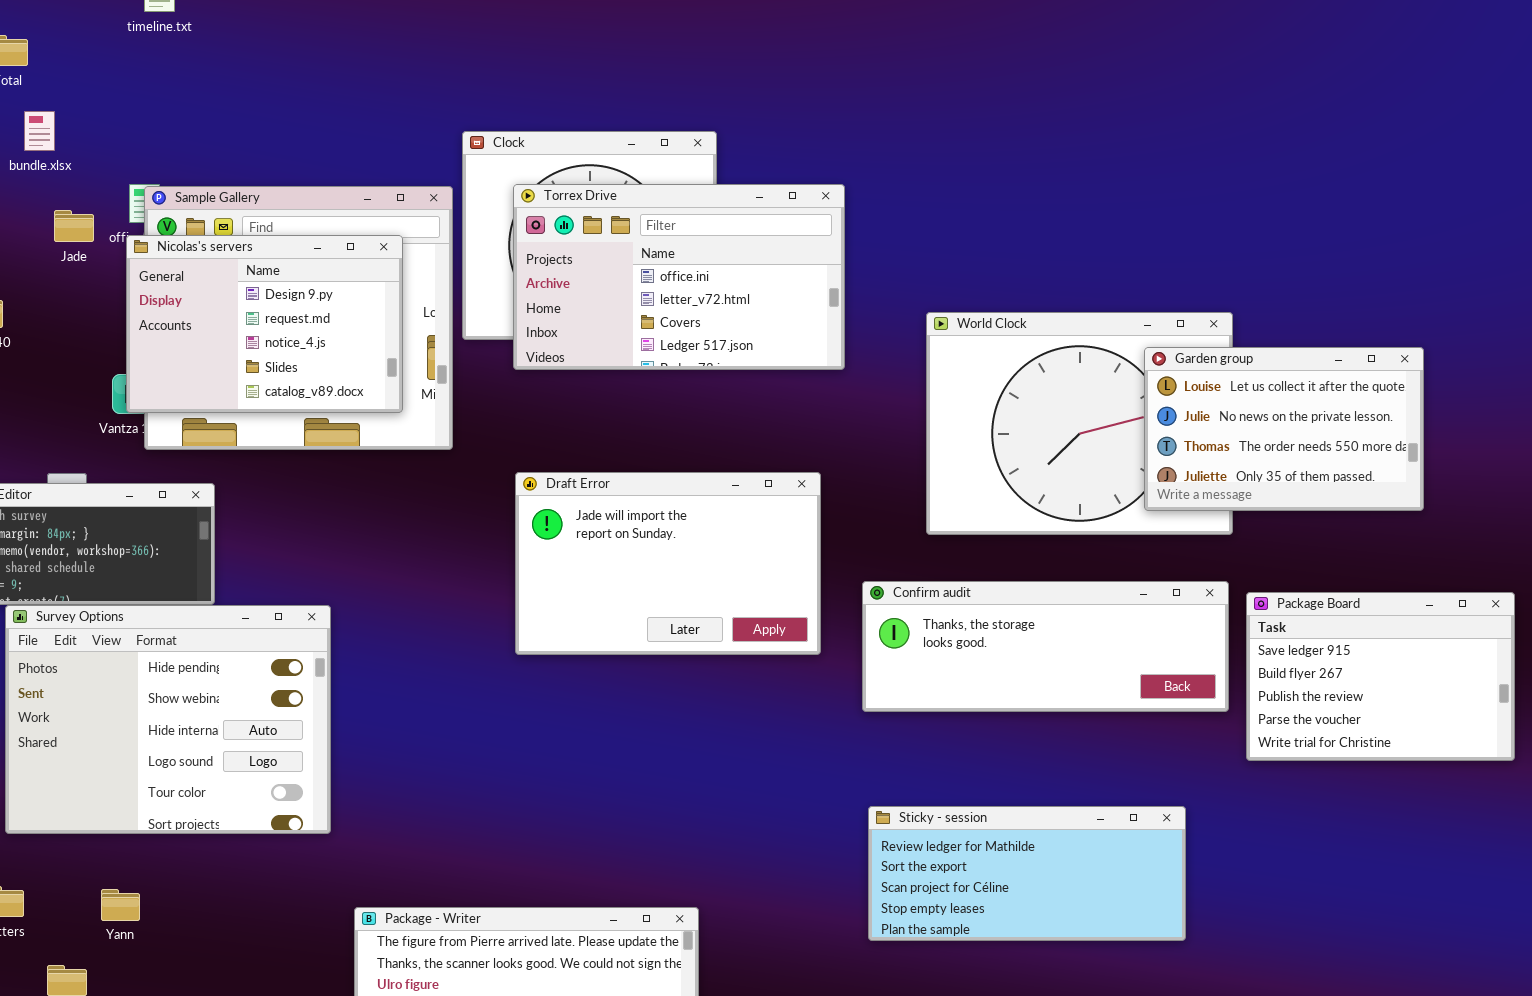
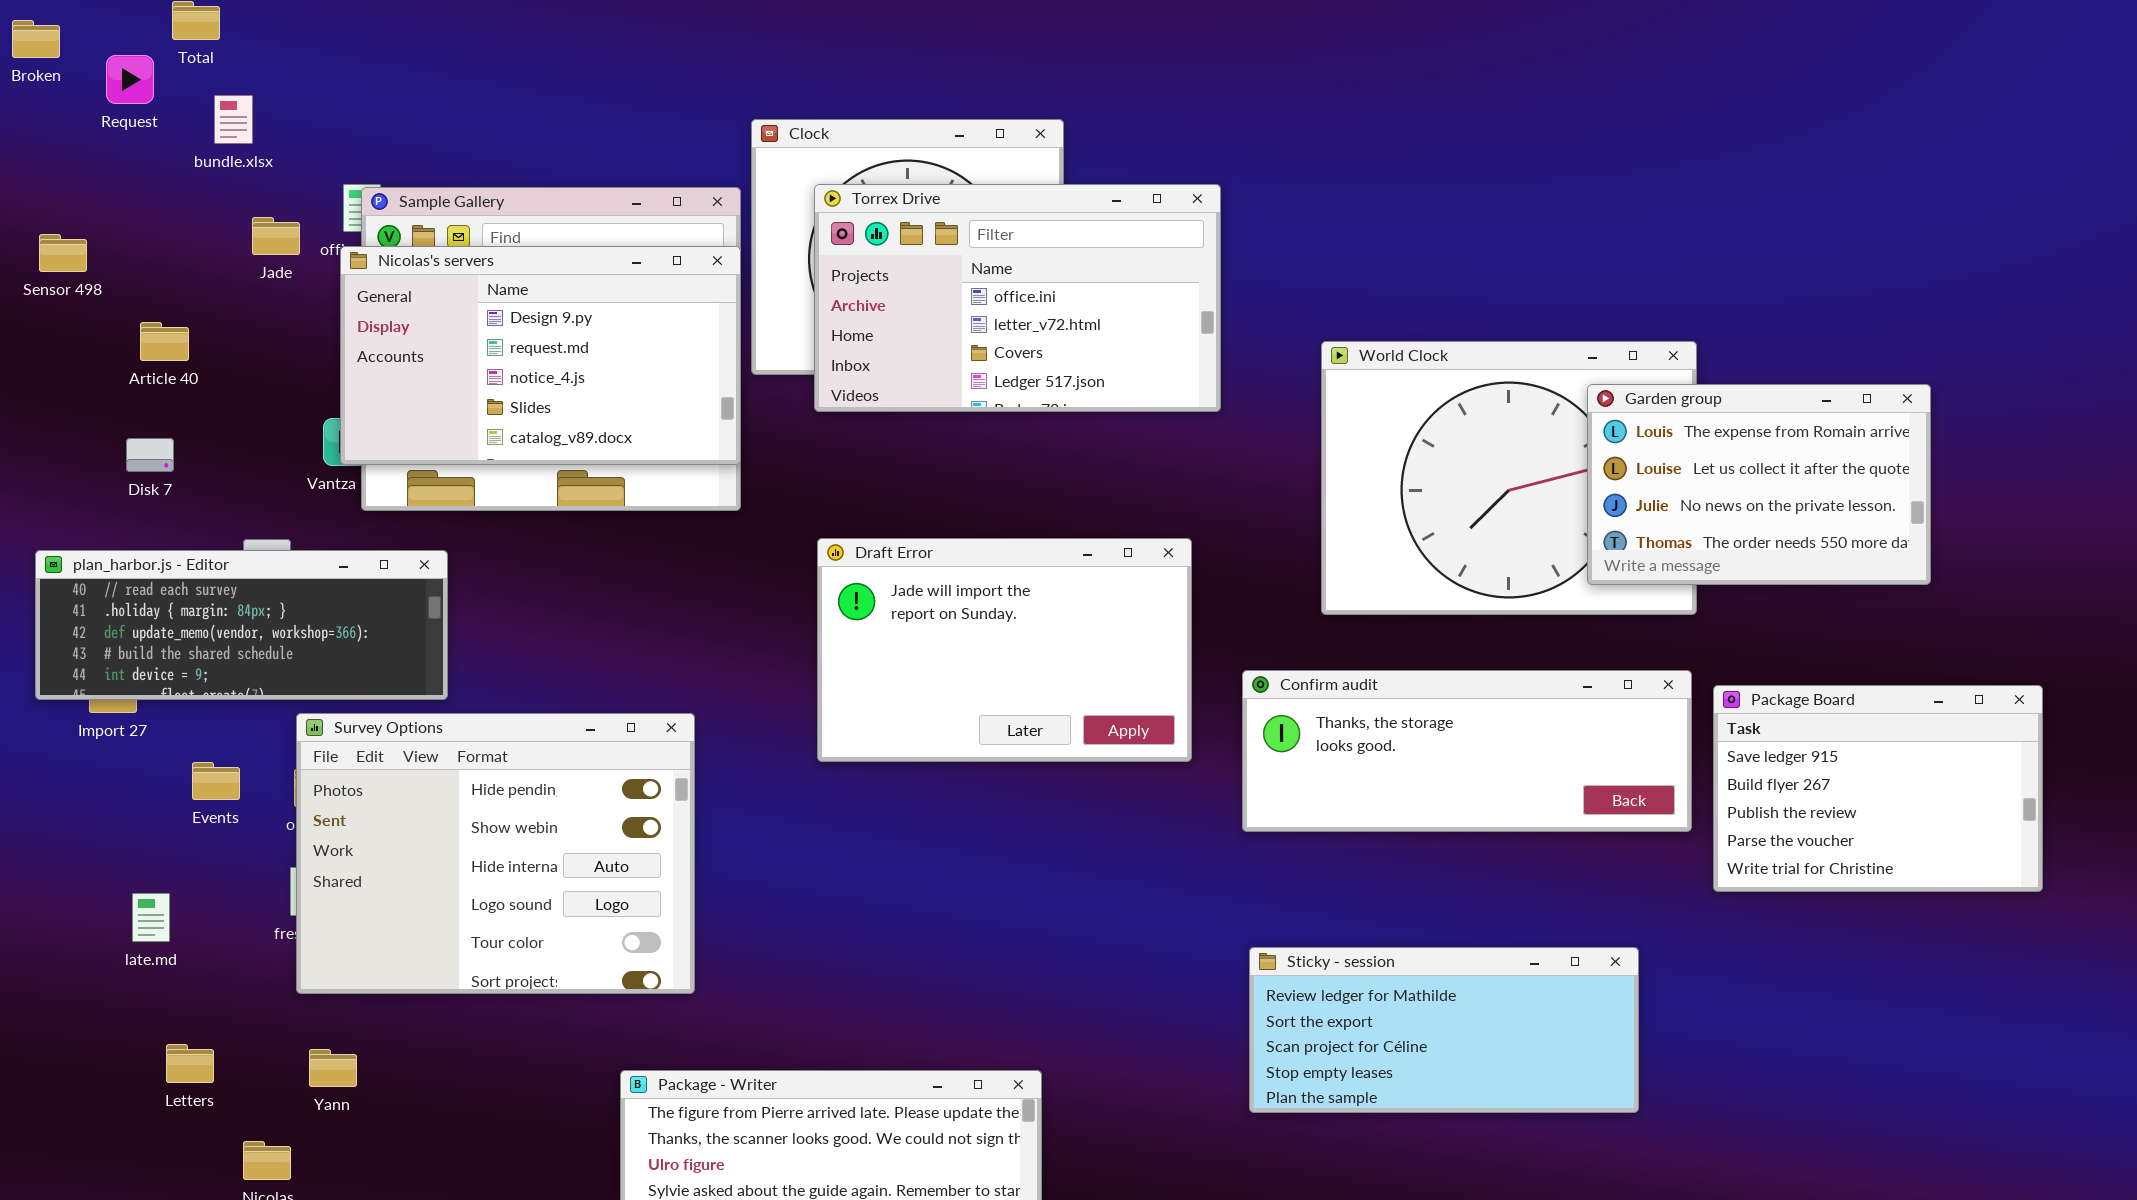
Nicolas's servers: [126,235,403,413] -> [340,246,741,465], resized
Garden group: [1144,347,1424,511] -> [1587,384,1931,585], scrolled up 1 row
Survey Options: [5,605,331,834] -> [296,713,695,994], moved

